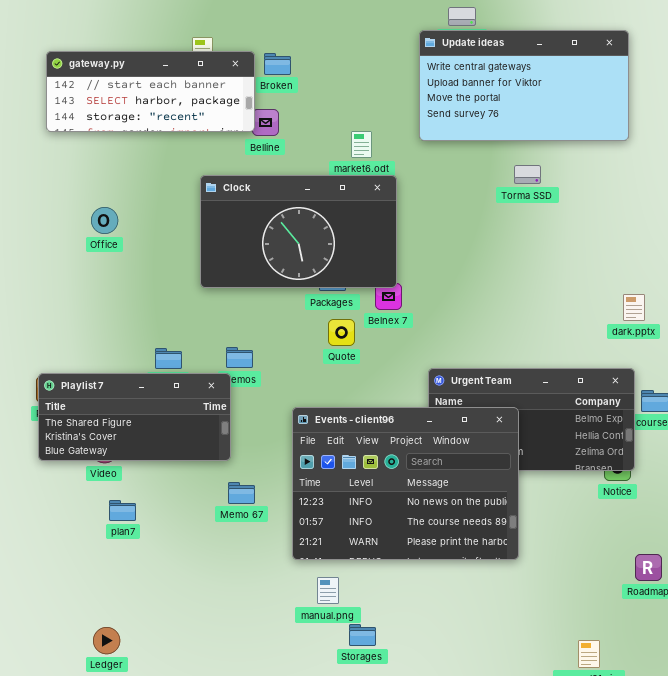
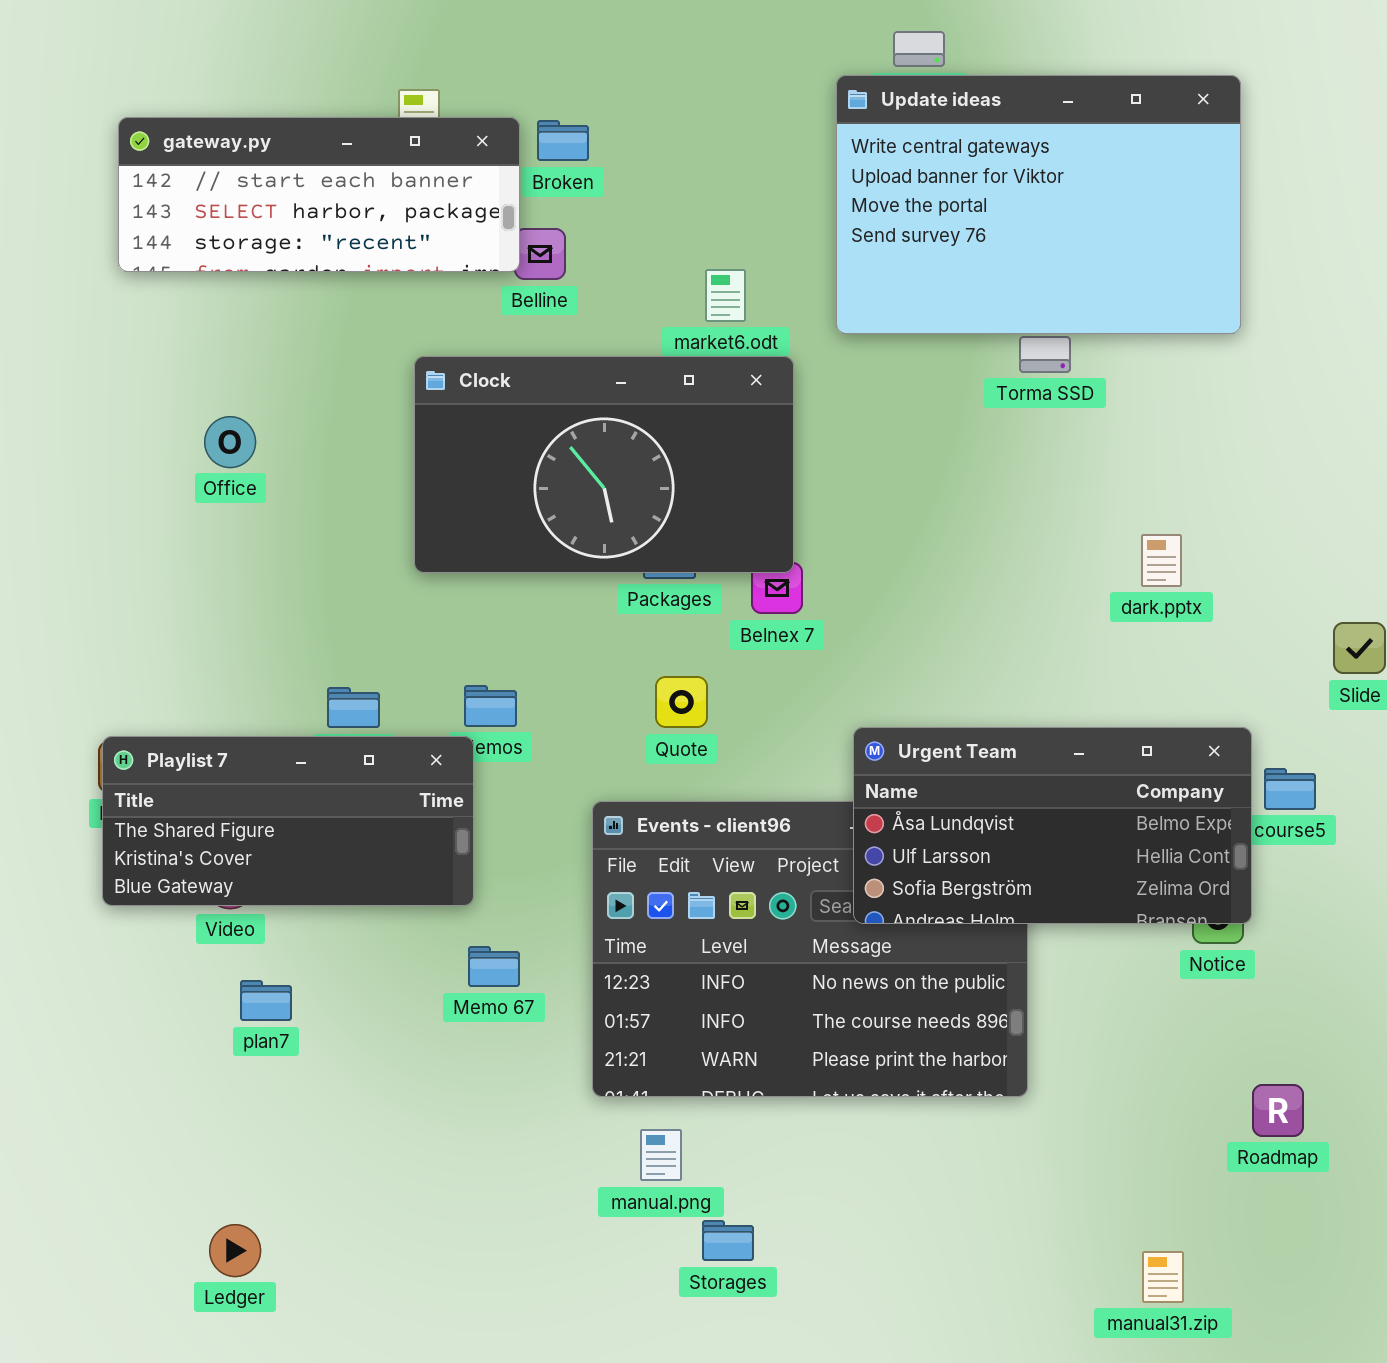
Update ideas: [419,30,629,141] -> [836,75,1241,334], resized
dark.pptx: [623,294,645,321] -> [1141,534,1182,587], moved
Quote: [328,319,355,346] -> [655,676,708,728], moved
Urgent Team: [428,368,635,471] -> [853,727,1252,924], raised

